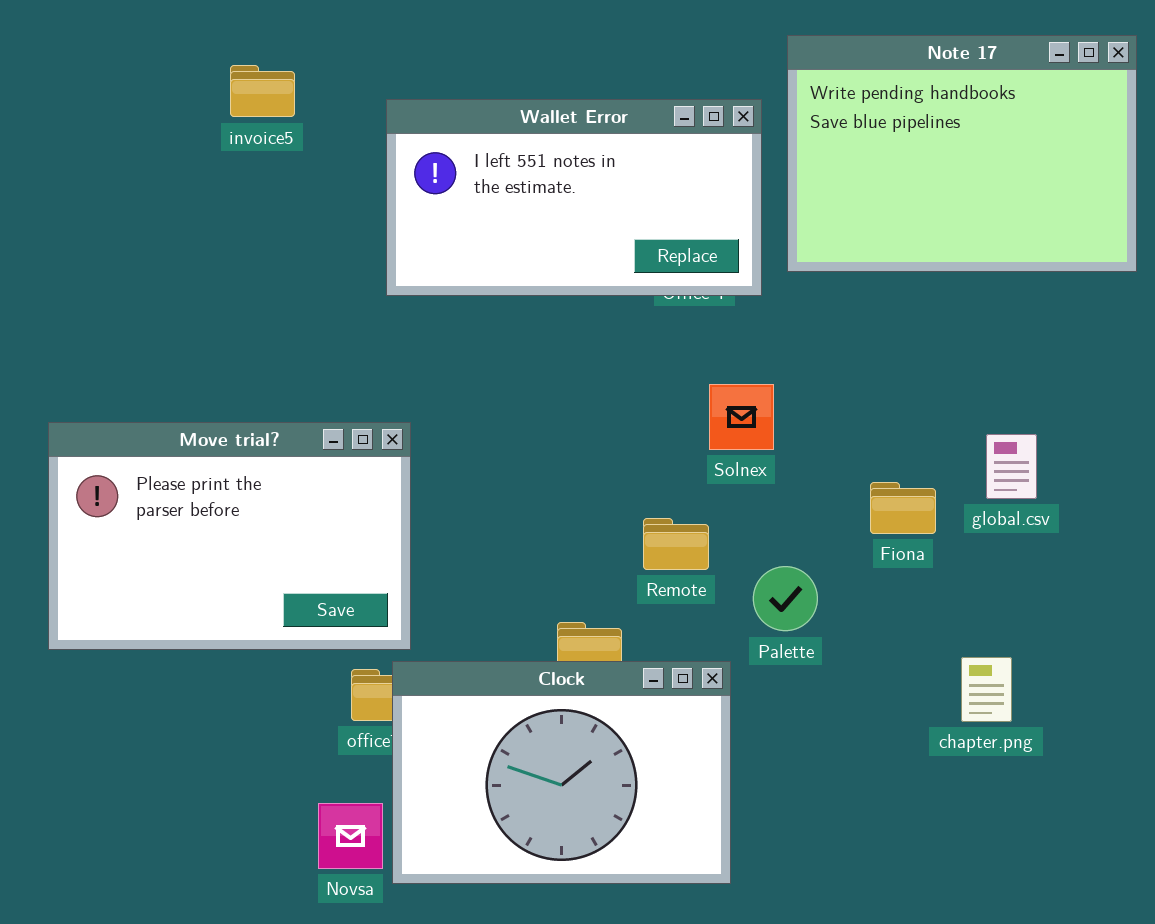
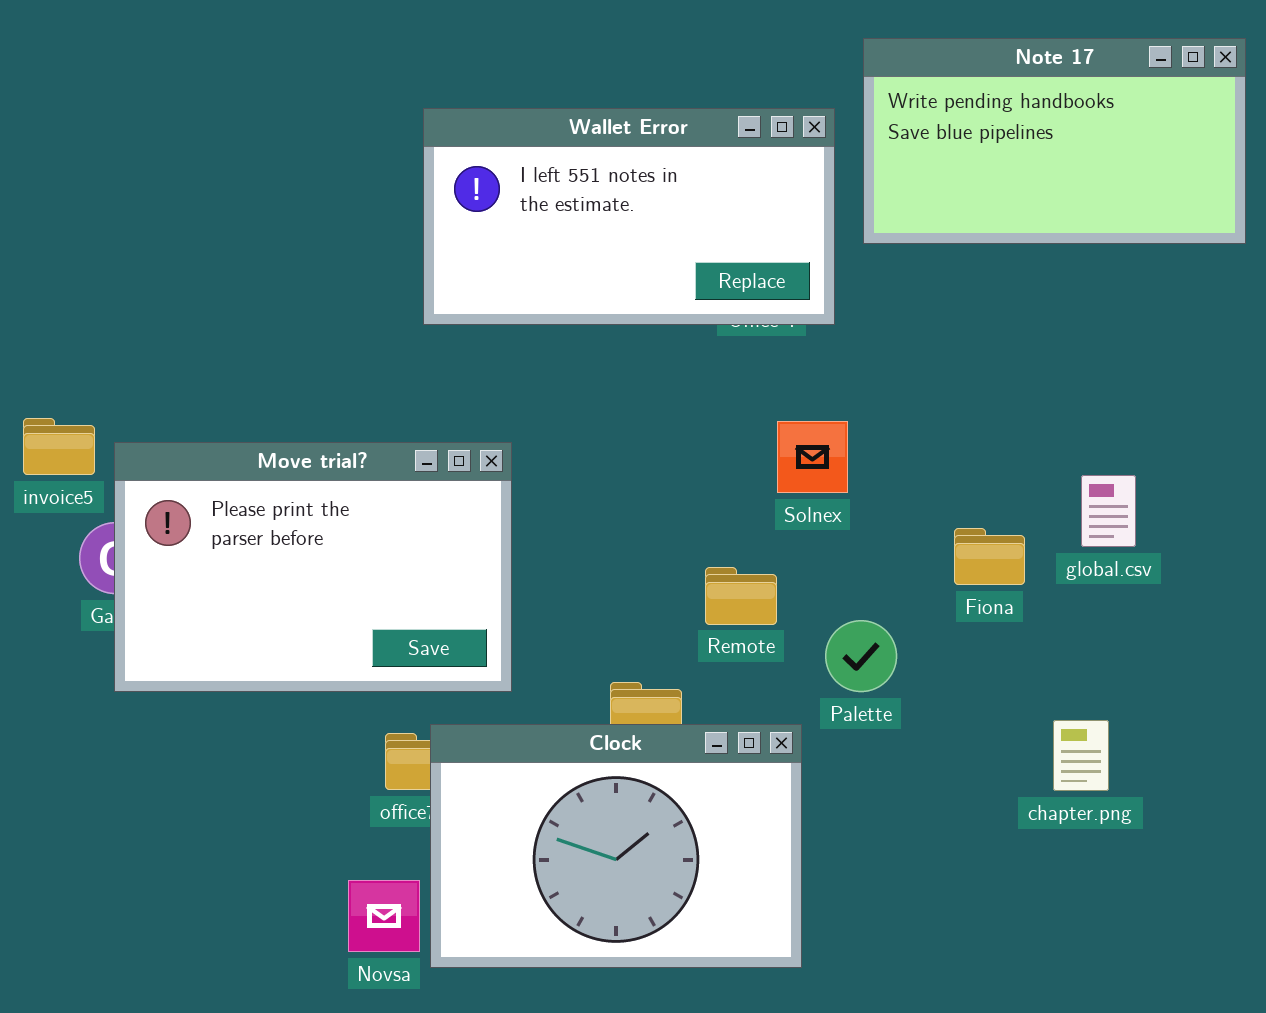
Note 17: [787,35,1137,272] -> [863,38,1246,244], resized
invoice5: [230,65,295,117] -> [23,418,95,475], moved
Move trial?: [48,422,411,650] -> [114,442,512,692], moved

